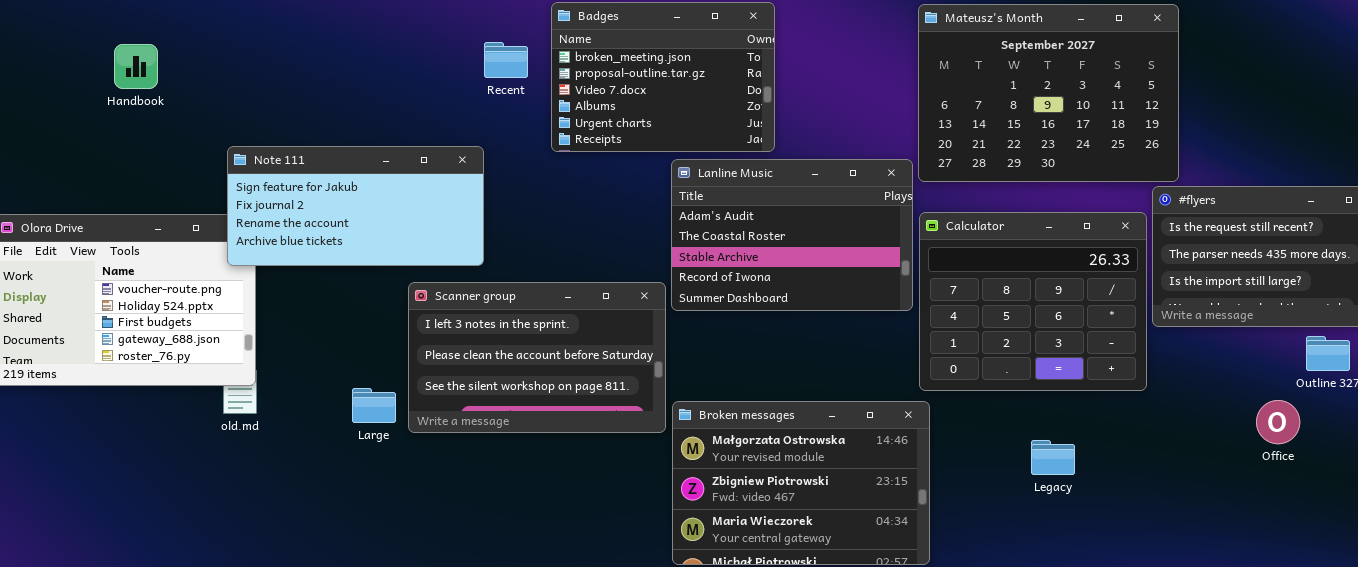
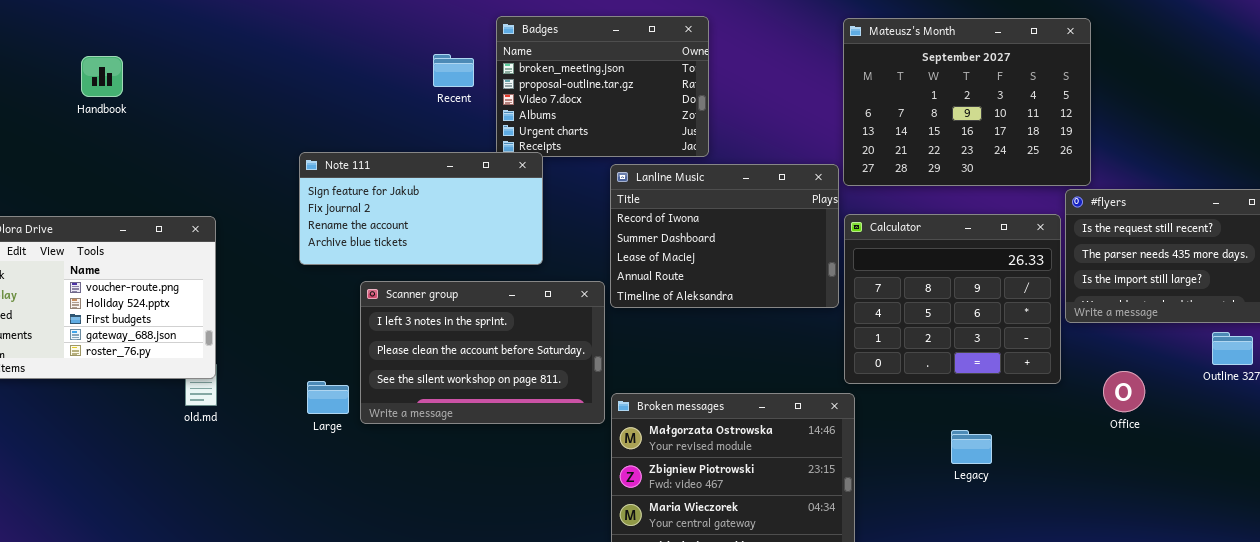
Note 111: [227,146,484,266] -> [299,152,543,265], moved
Lanline Music: [671,159,913,311] -> [610,164,839,308], scrolled down 3 rows
Office: [1256,400,1300,444] -> [1103,371,1145,412], moved

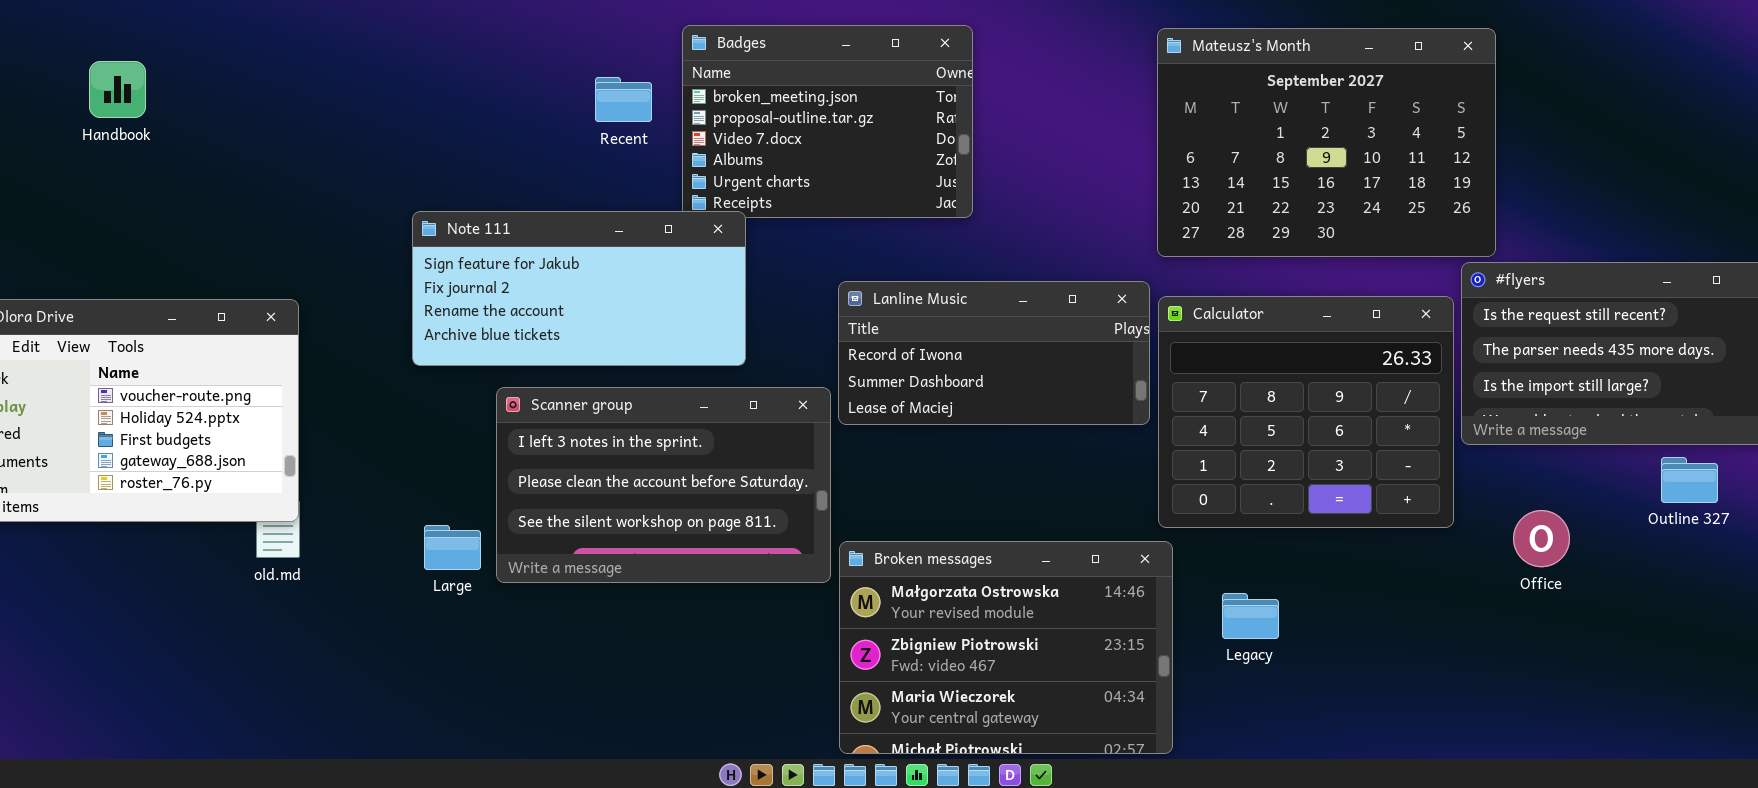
Handbook: [81,56,123,97] -> [89,61,146,118], moved
Lanline Music: [610,164,839,308] -> [838,281,1150,425], resized
Legacy: [951,430,992,464] -> [1222,593,1279,639], moved

